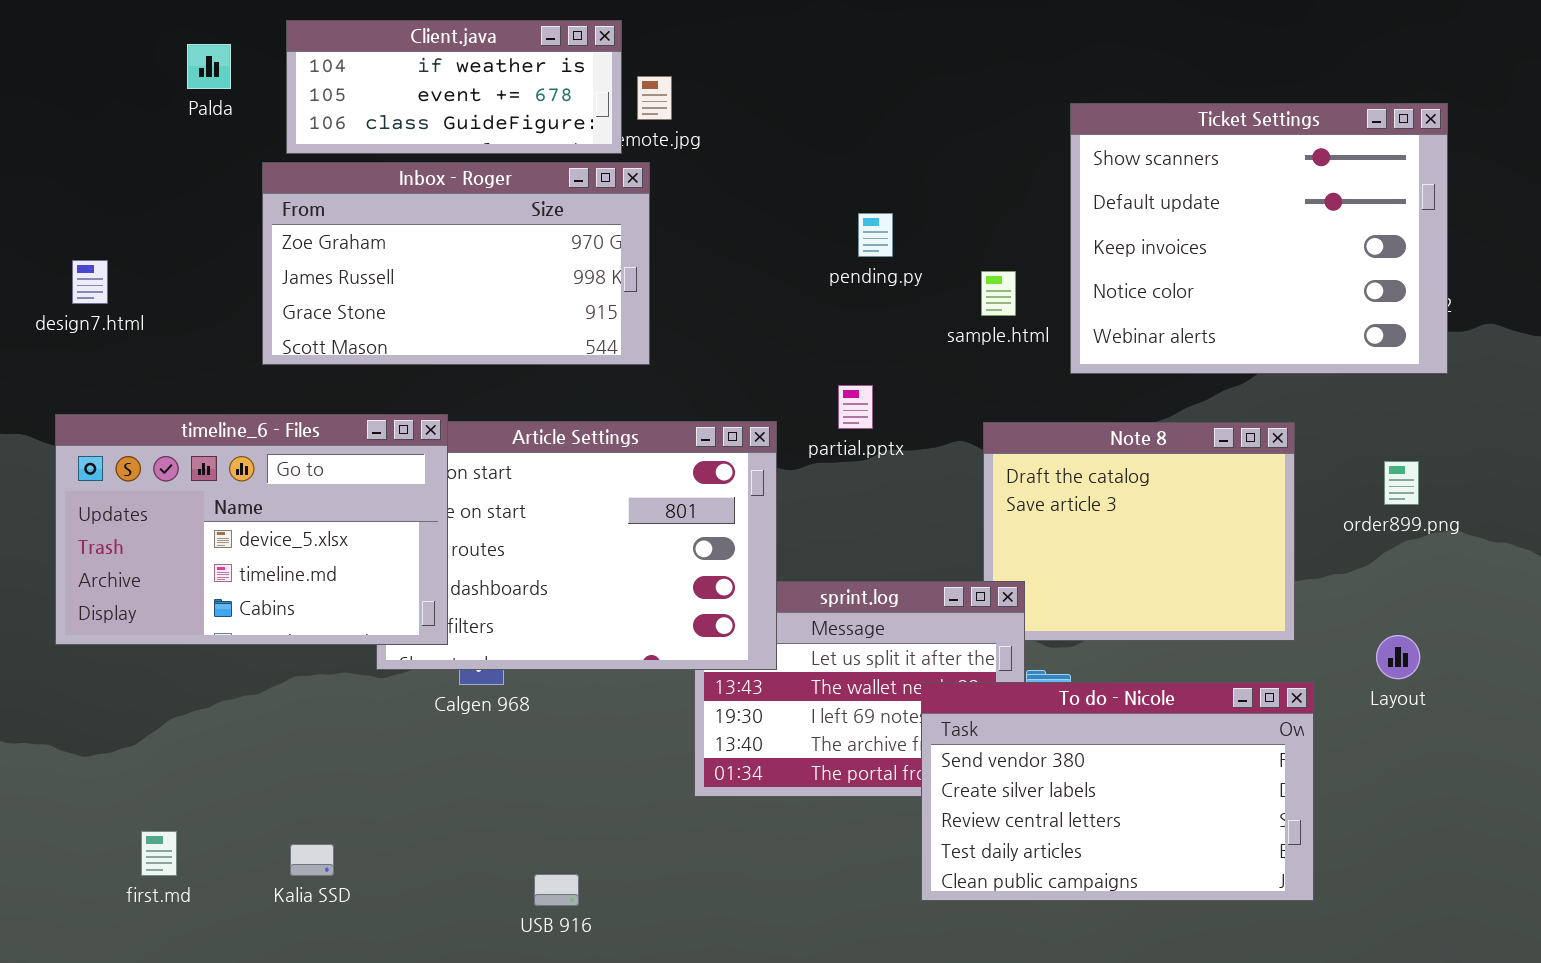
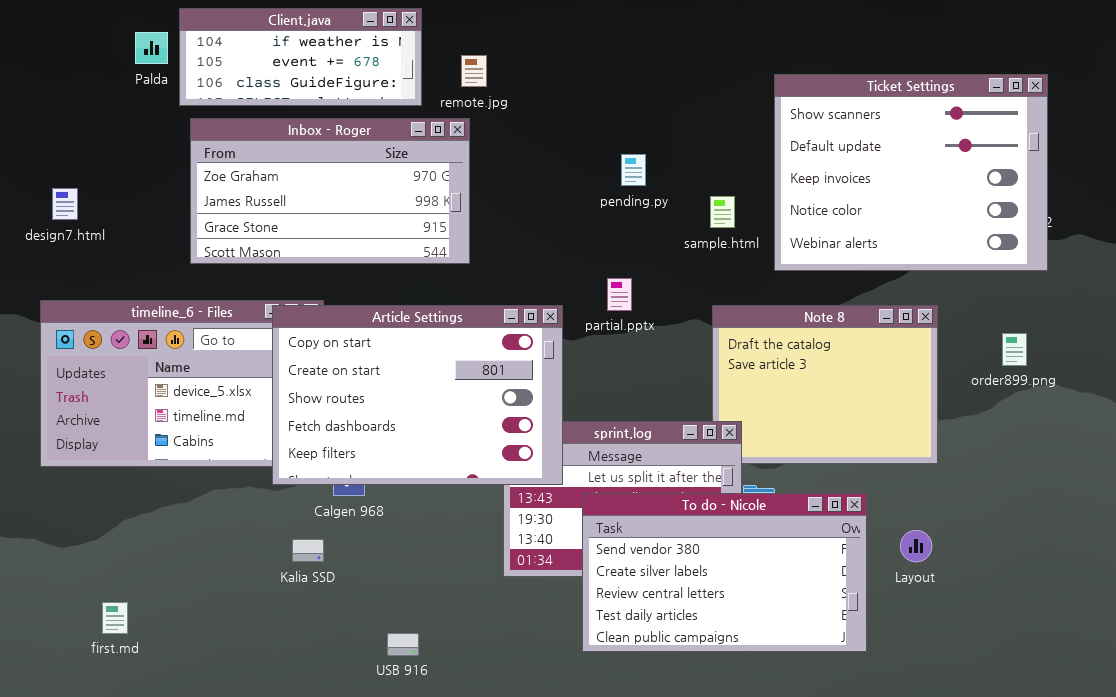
Client.java: [286,20,622,154] -> [179,8,422,106], moved
Article Settings: [376,421,777,670] -> [272,305,563,485], raised
Layout: [1376,635,1420,679] -> [900,530,932,562], moved
To do - Nicole: [921,682,1314,901] -> [582,493,867,652], moved
Kalia SSD: [290,844,334,876] -> [292,539,324,562], moved

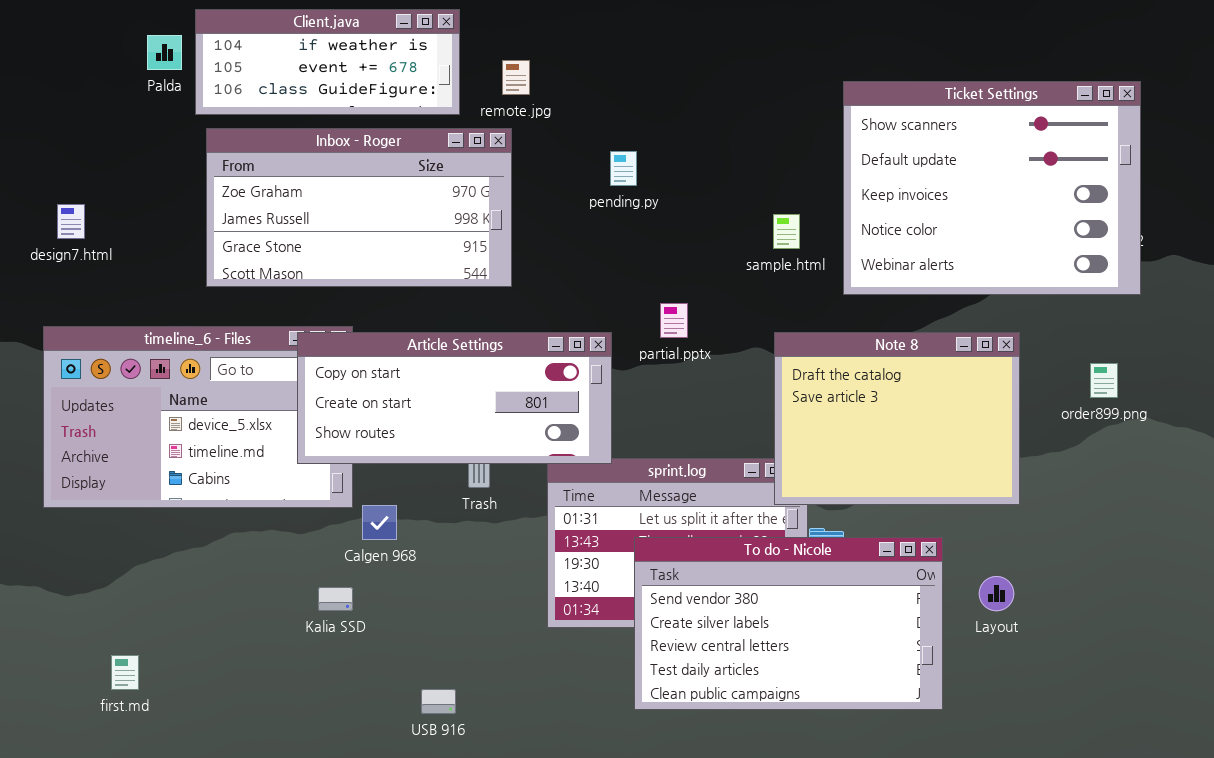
pending.py: [621,154,646,186] -> [610,151,637,186], moved
Article Settings: [272,305,563,485] -> [297,332,612,464], resized
Note 8: [712,305,938,464] -> [774,332,1020,505], raised

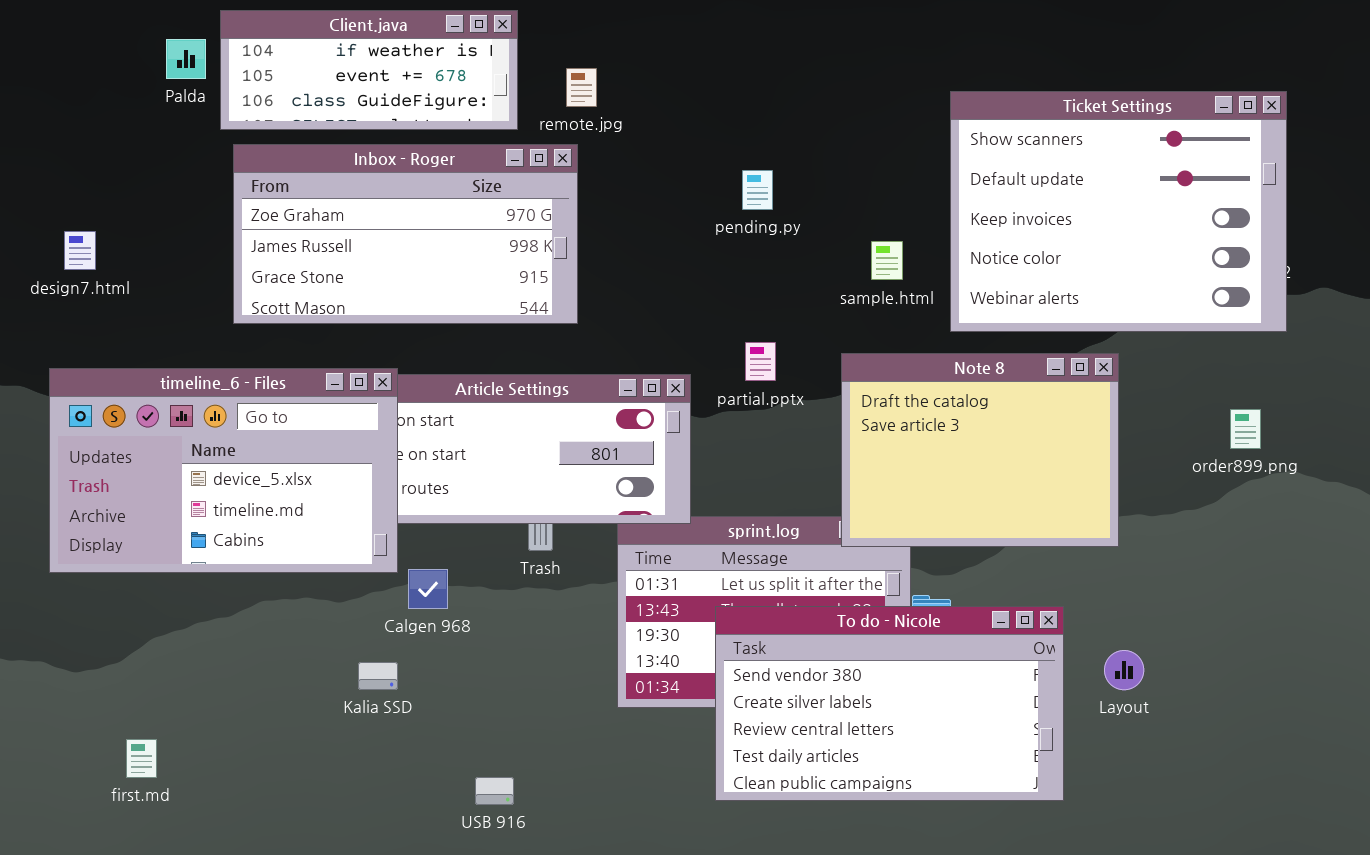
pending.py: [610,151,637,186] -> [742,170,773,210], moved
timeline_6 - Files: [43,326,353,508] -> [49,368,398,573], raised
Note 8: [774,332,1020,505] -> [841,353,1119,547], moved

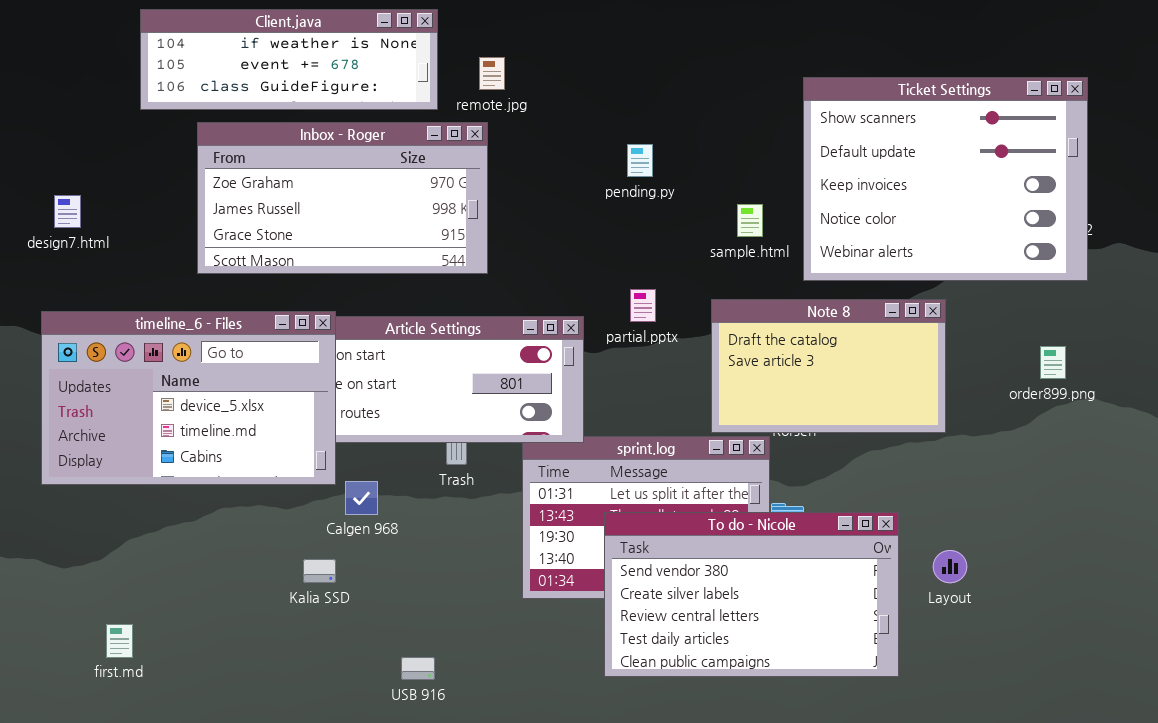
Client.java: [220,10,518,130] -> [140,9,438,110], resized
Note 8: [841,353,1119,547] -> [711,299,946,433], resized

